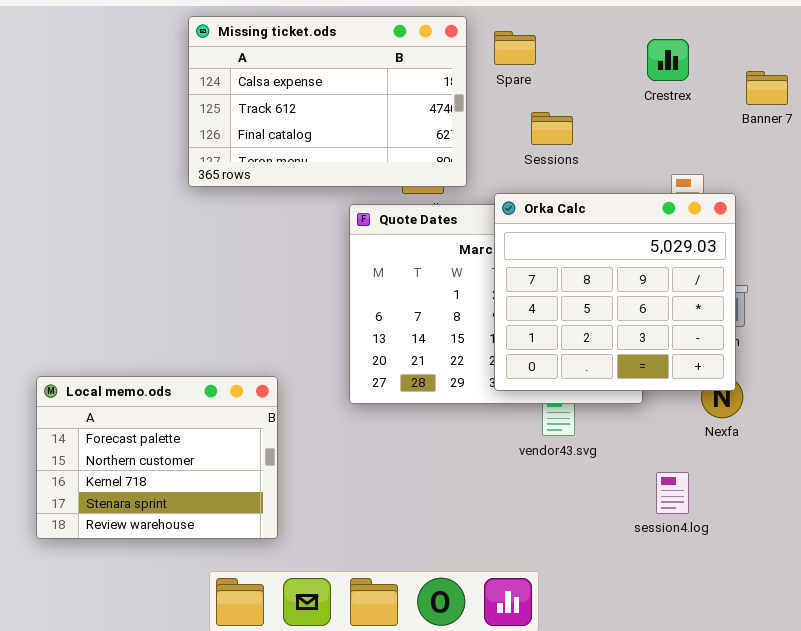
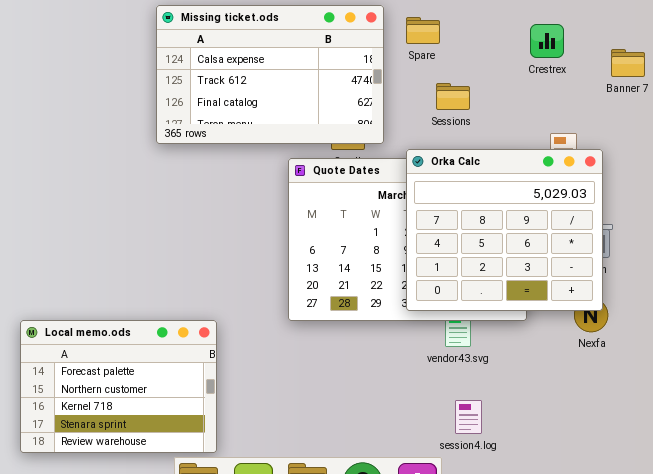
Local memo.ods: [36,376,278,539] -> [20,320,217,453], moved
session4.log: [656,472,689,514] -> [455,400,482,434], moved

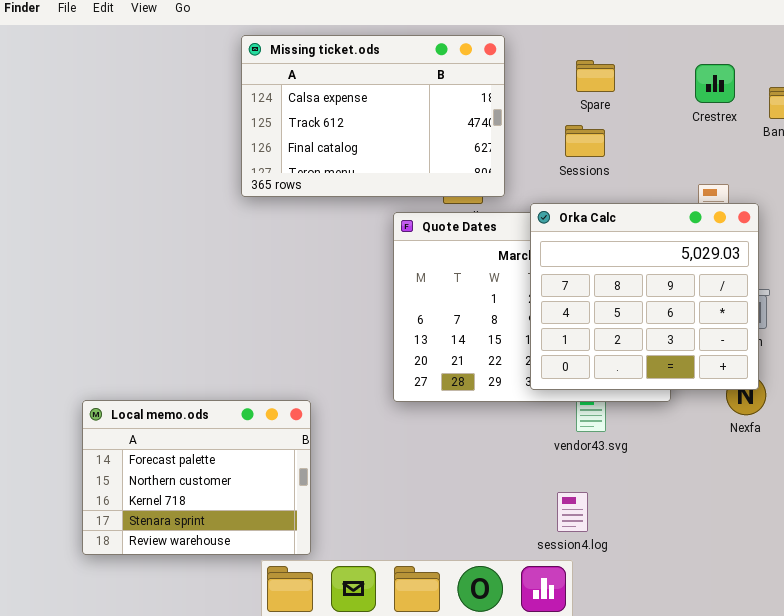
Spare: [406,17,440,44] -> [576,60,615,92], moved
Crestrex: [530,24,564,58] -> [695,64,735,103], moved
session4.log: [455,400,482,434] -> [557,492,588,532], moved

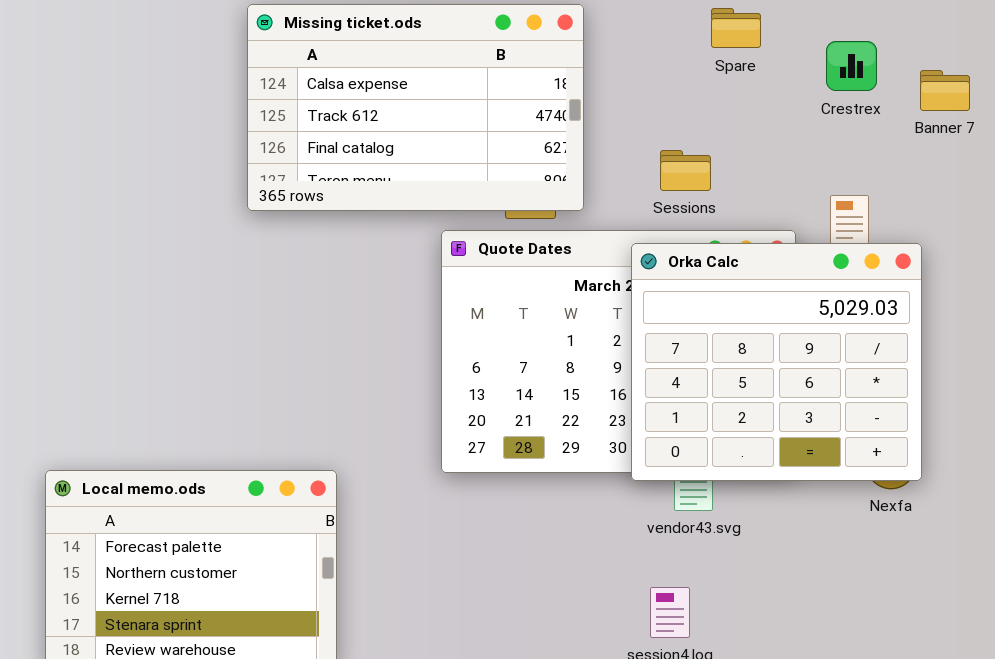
Spare: [576,60,615,92] -> [711,8,761,48], moved
Sessions: [565,125,605,157] -> [660,150,711,191], moved
Orka Calc: [530,203,759,390] -> [631,243,922,481], moved

